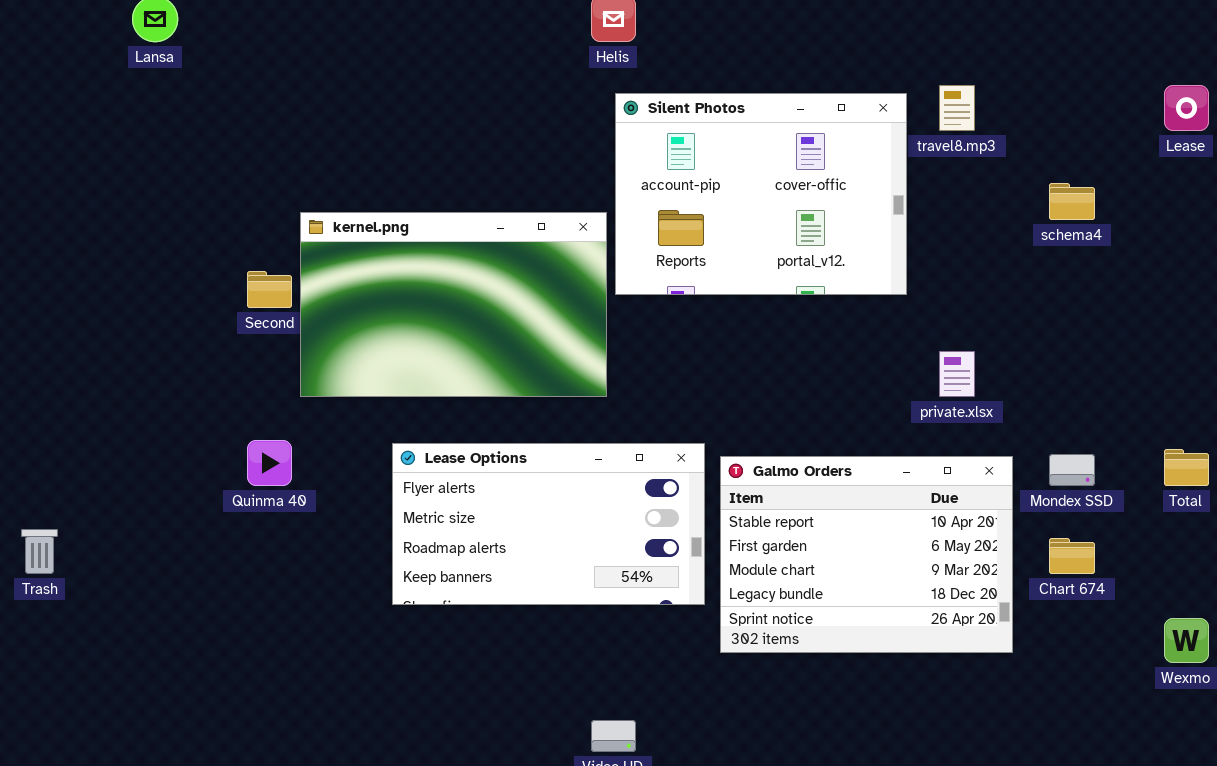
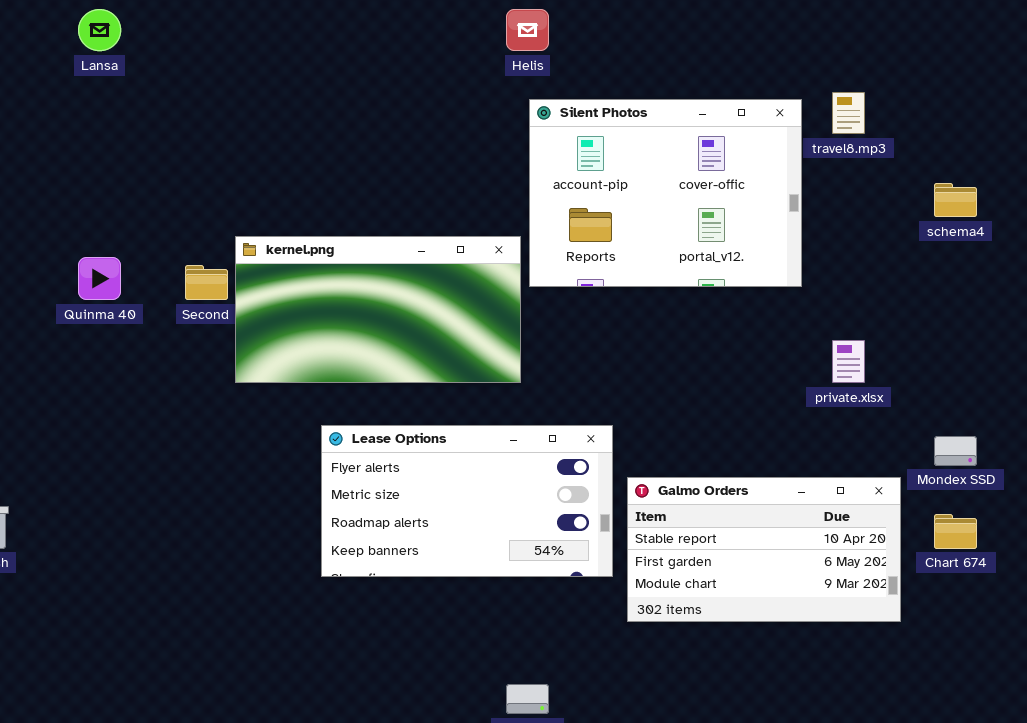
kernel.png: [300,212,607,397] -> [235,236,521,383], resized
Quinma 40: [247,440,292,486] -> [78,257,121,300], moved
Galmo Orders: [720,456,1013,653] -> [627,477,901,622], resized

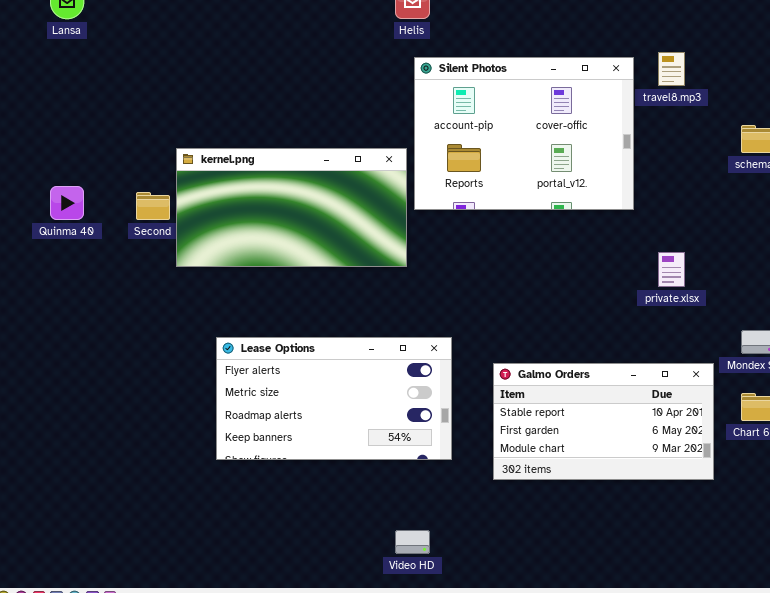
kernel.png: [235,236,521,383] -> [176,148,407,267], moved
Lease Options: [321,425,613,577] -> [216,337,452,460], moved

